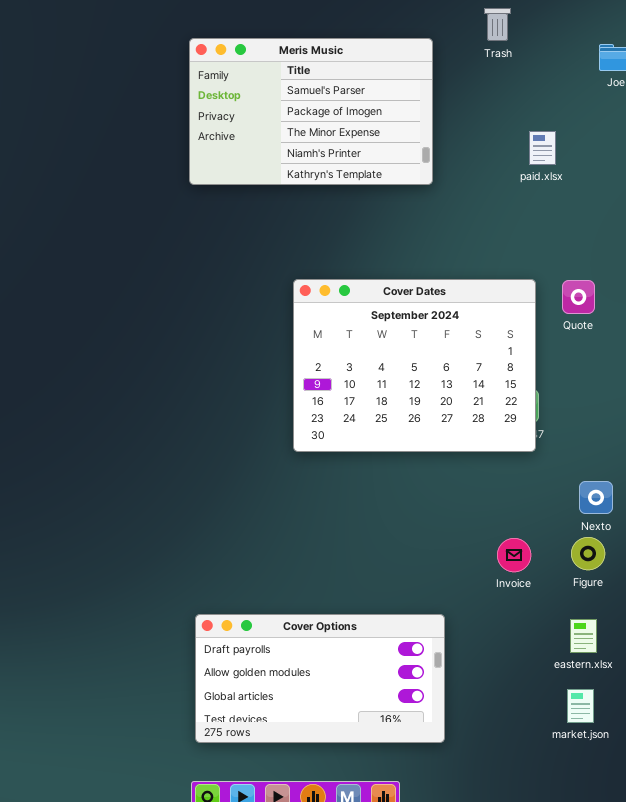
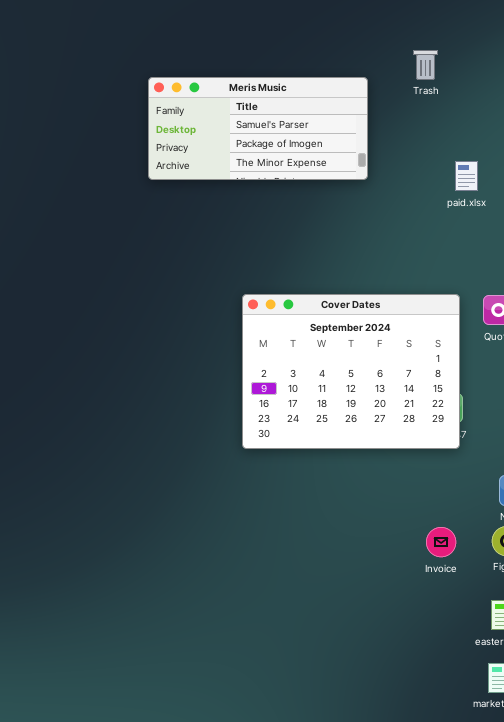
Meris Music: [189,38,433,185] -> [148,77,368,180], resized
Cover Options: [195,614,445,743] -> none, closed

